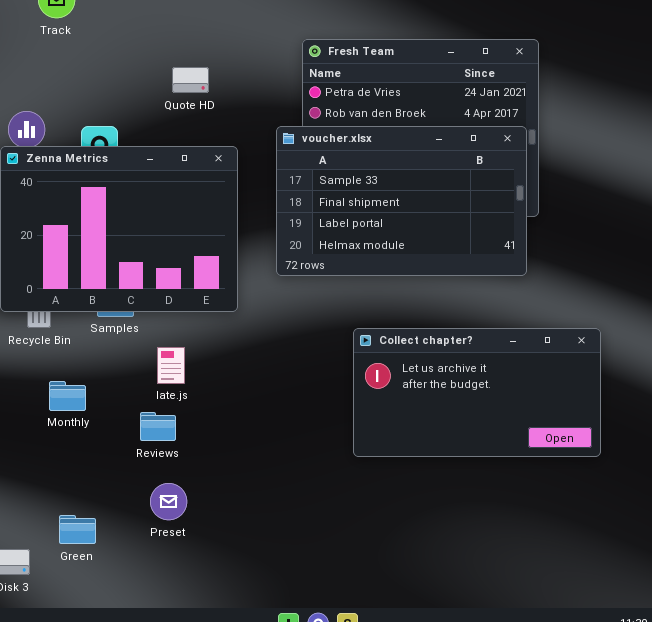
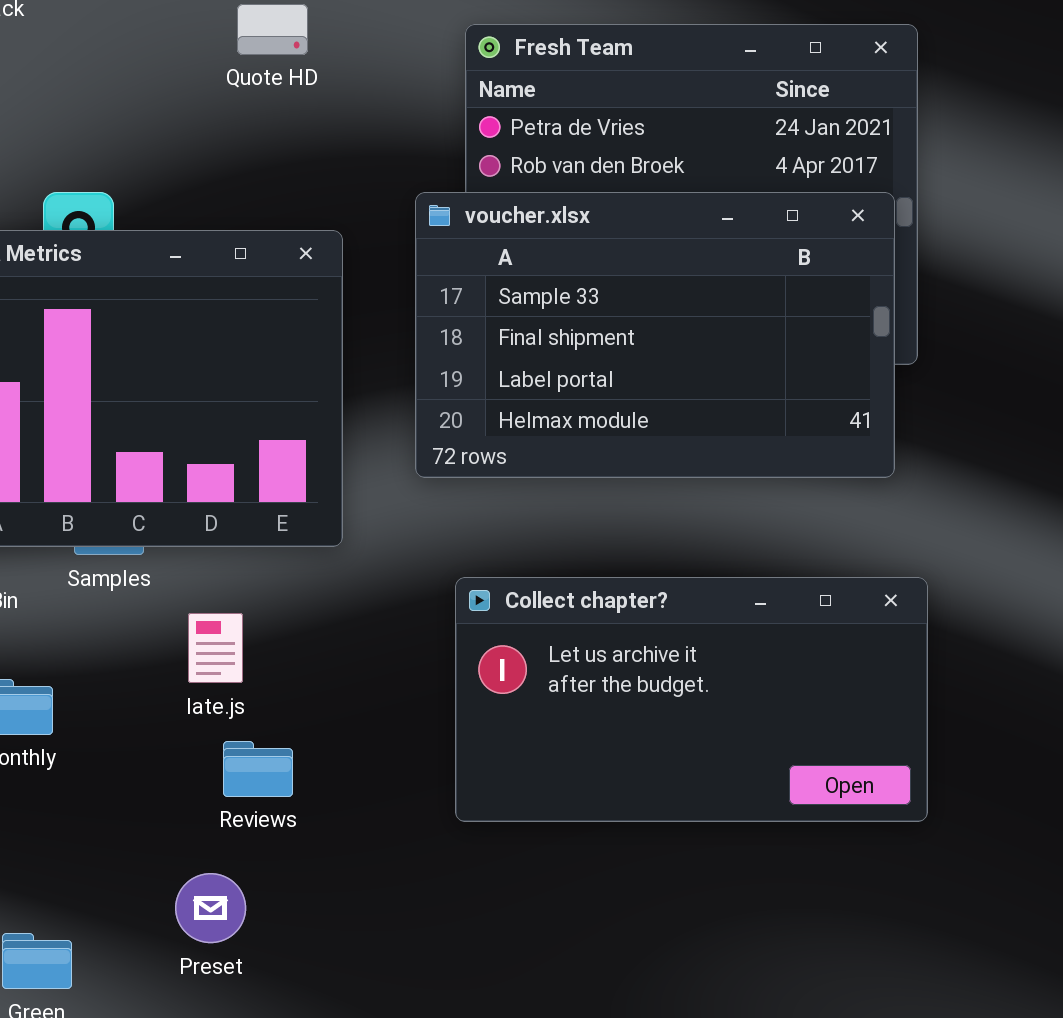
Quote HD: [172,67,209,93] -> [237,4,308,55], moved
Collect chapter?: [353,328,601,457] -> [455,577,928,822], moved
Reviews: [140,412,176,441] -> [223,741,293,797], moved

